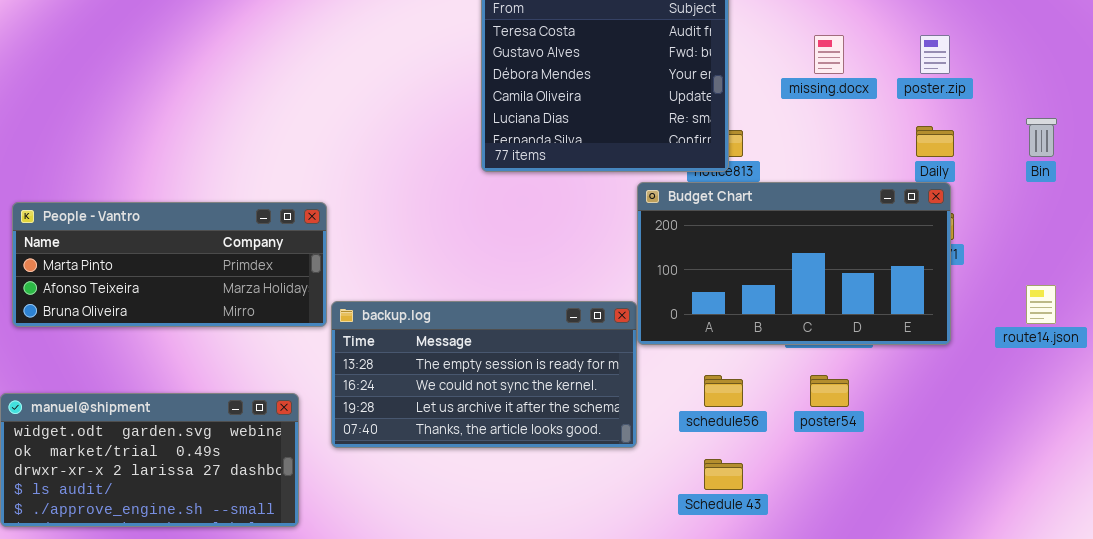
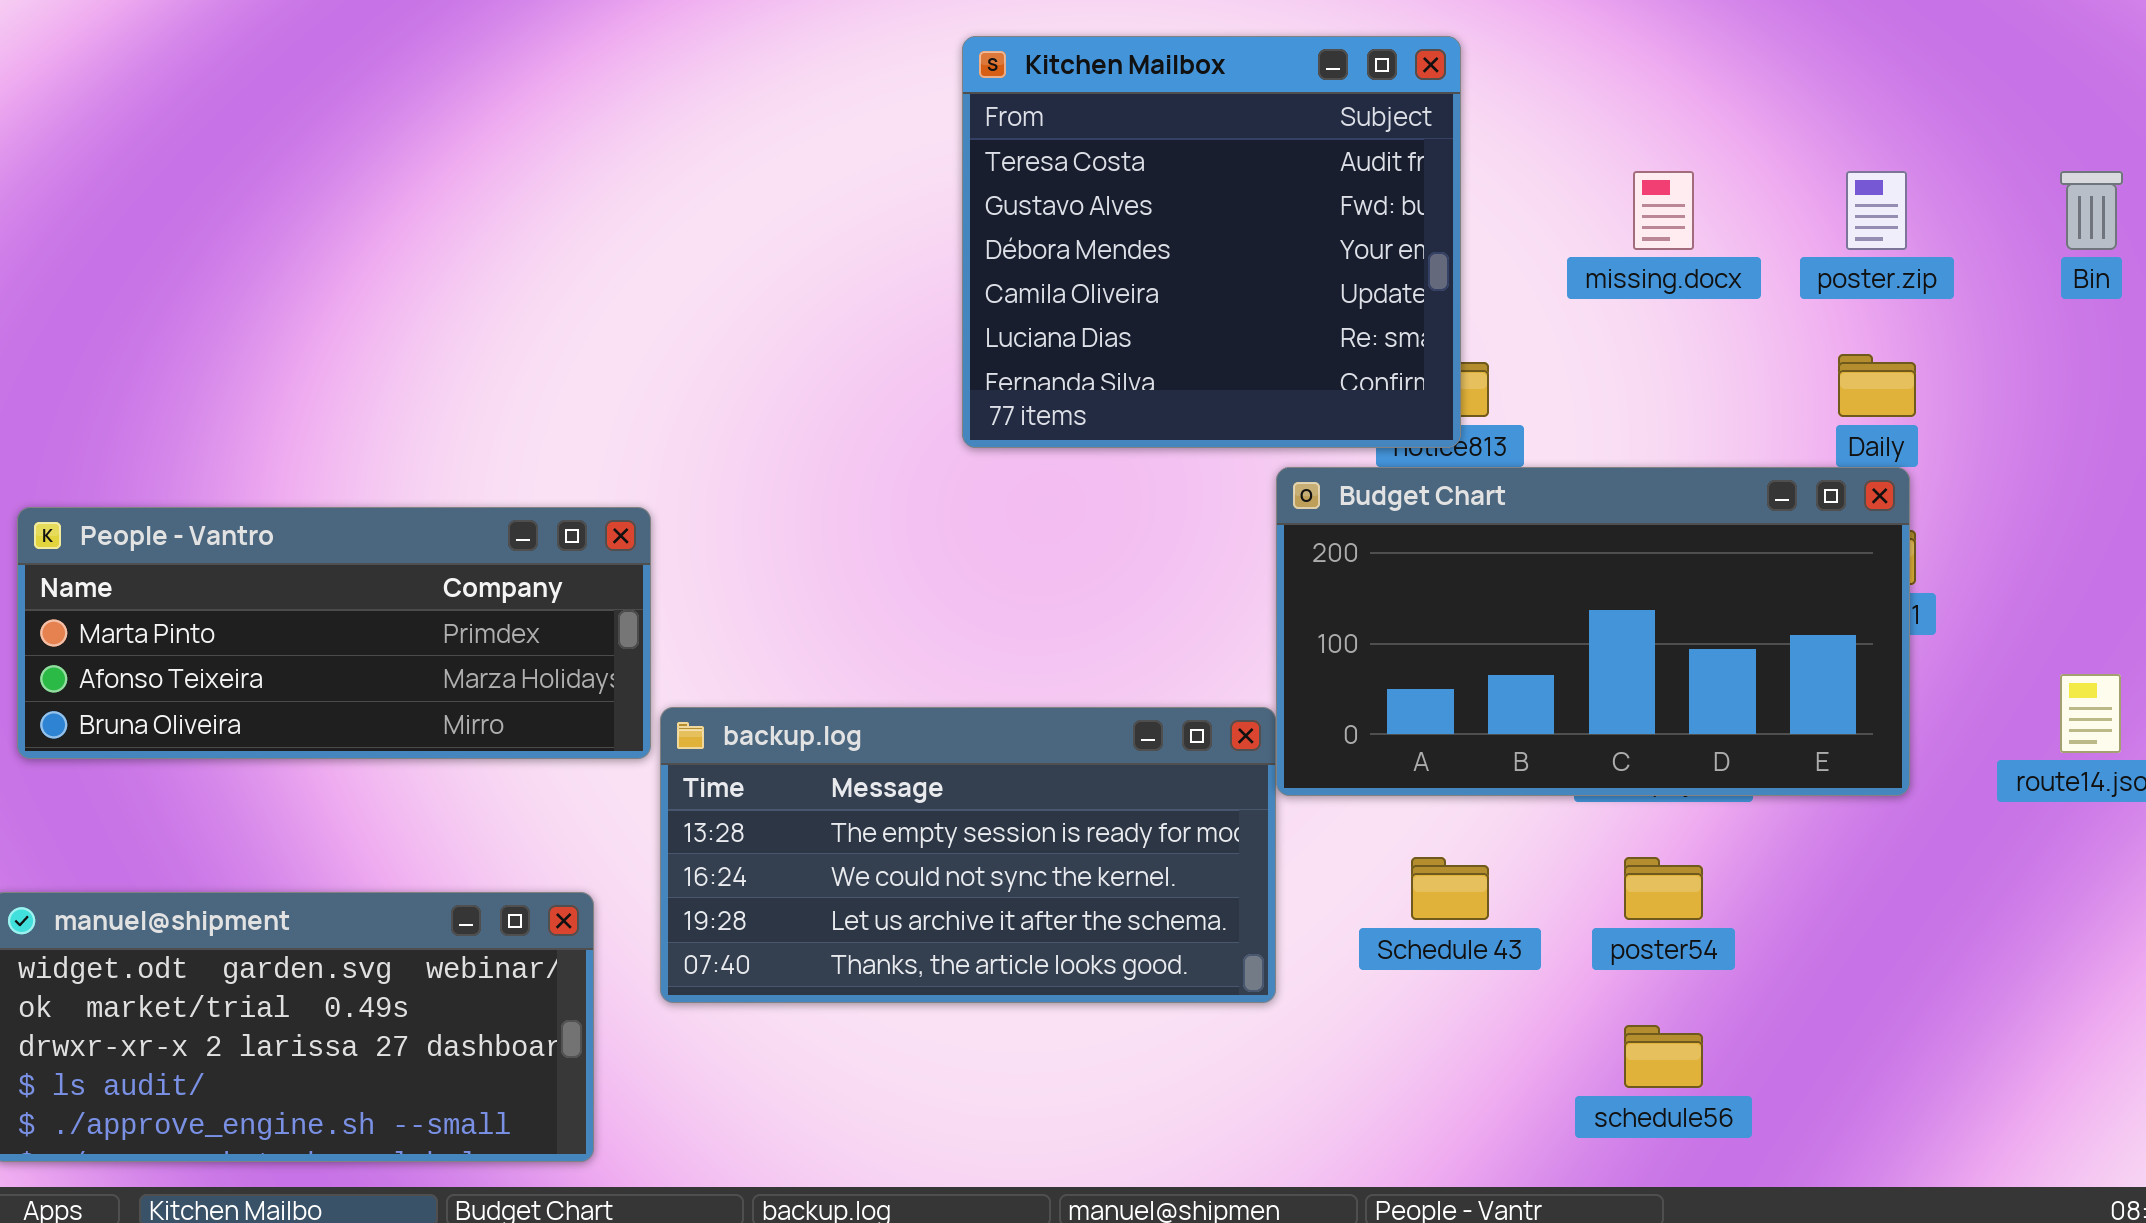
Bin: [1026,118,1057,157] -> [2060,171,2123,250], moved
schedule56: [704,375,743,407] -> [1624,1025,1703,1088], moved
Schedule 43: [704,459,743,490] -> [1411,857,1489,920], moved

